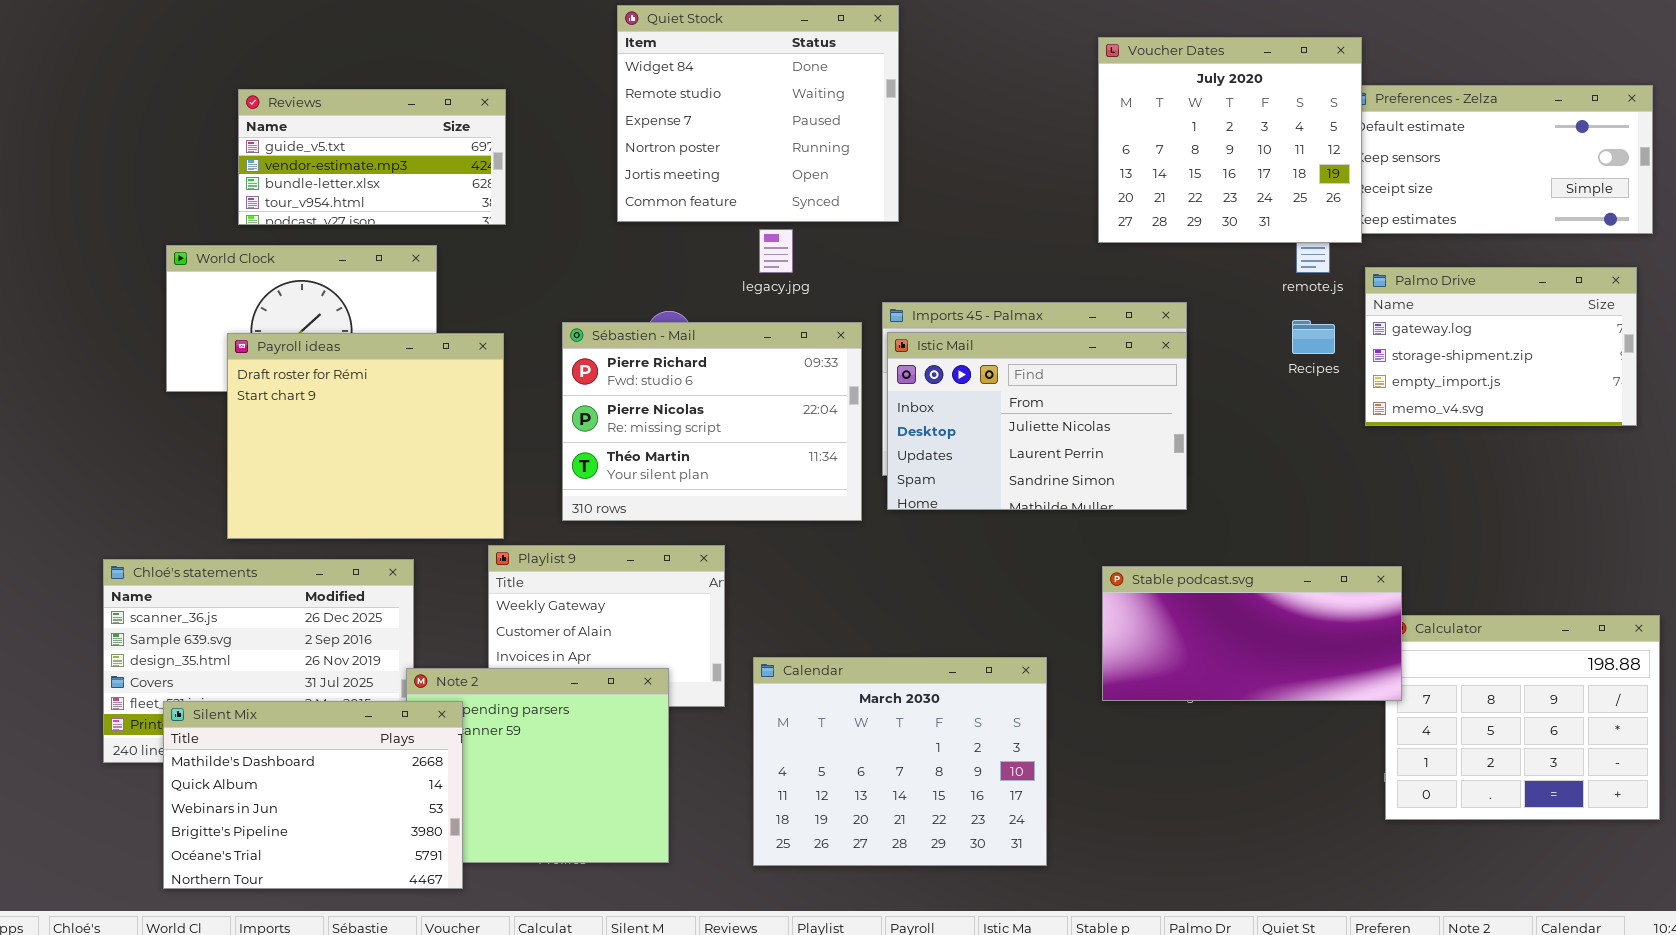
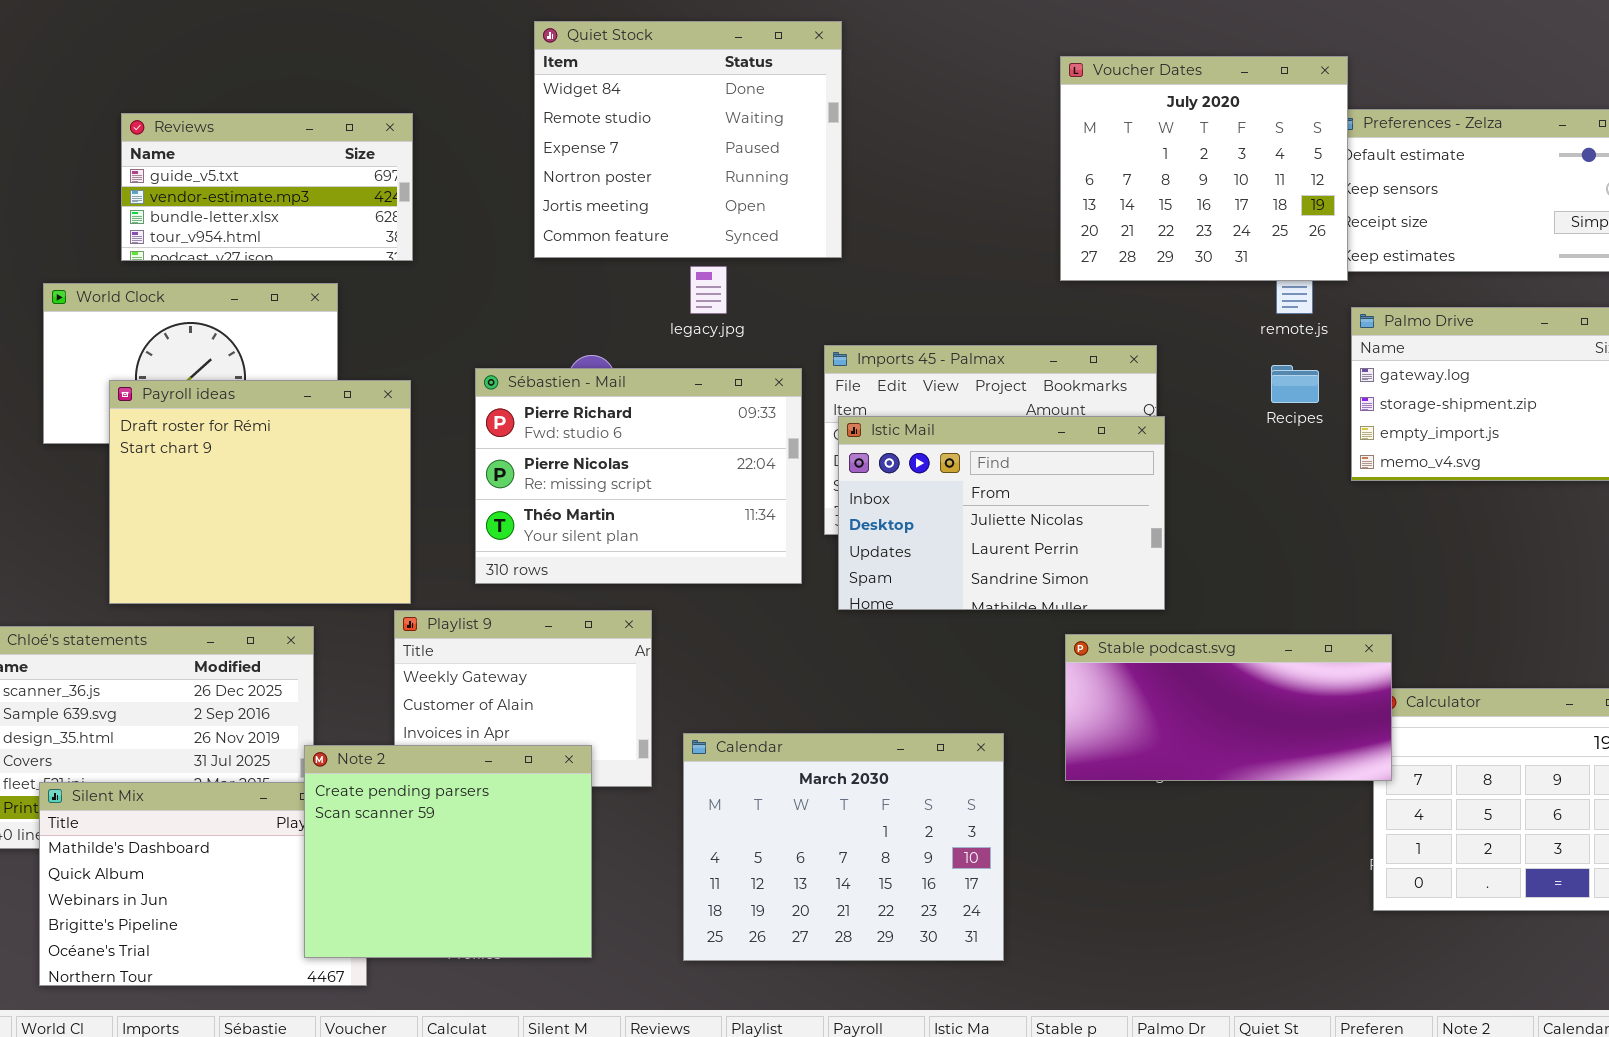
Istic Mail: [887,332,1187,510] -> [838,416,1165,610], moved
Note 2: [406,668,669,863] -> [304,745,592,958], raised

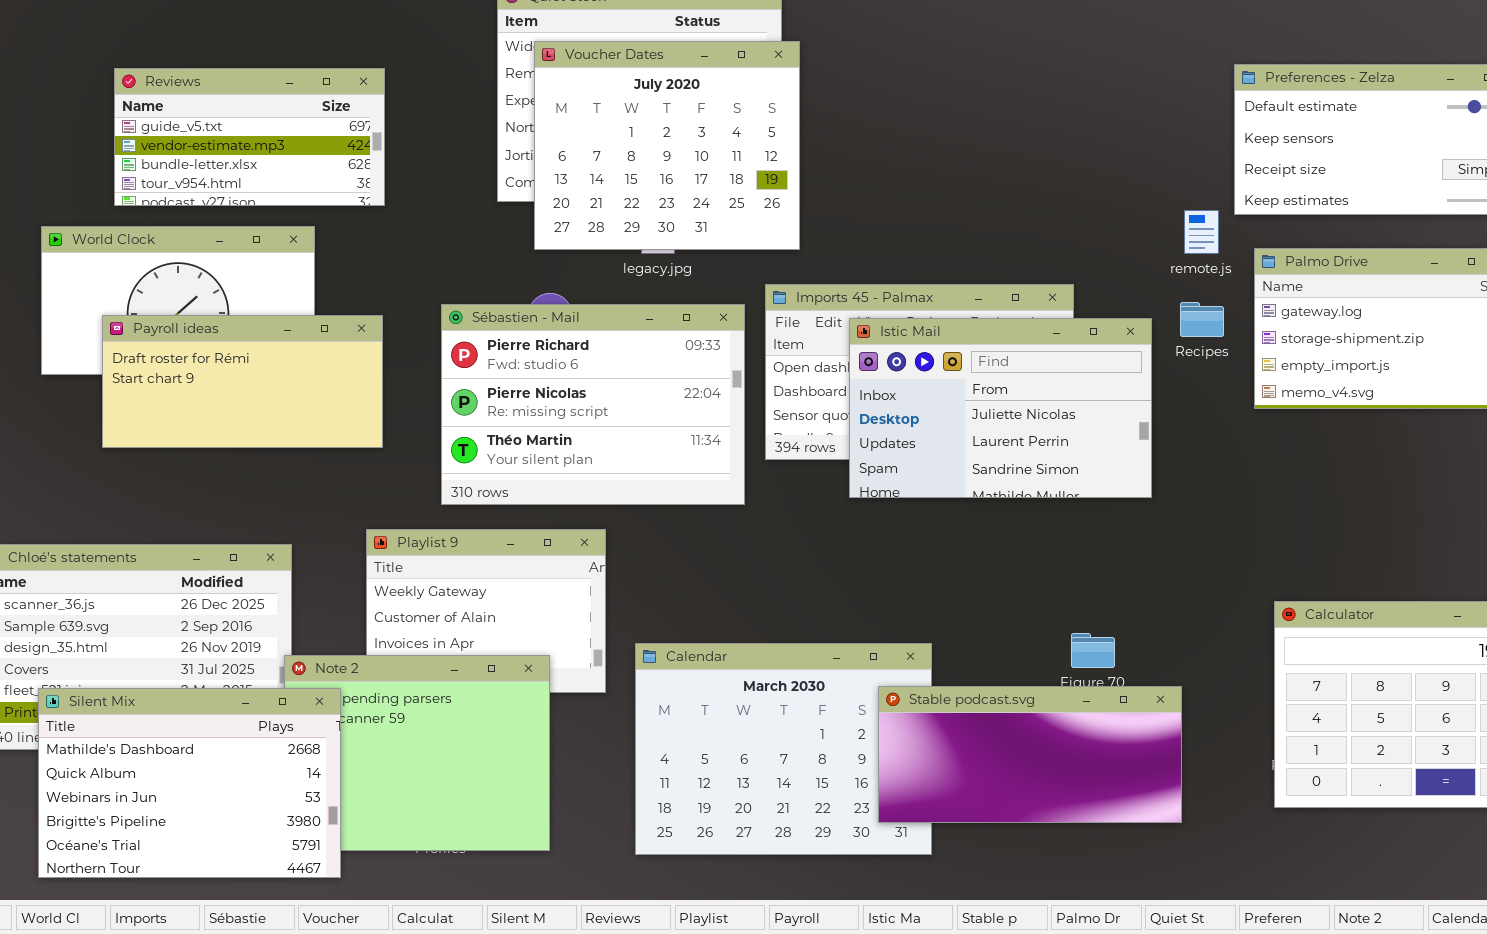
Voucher Dates: [1060,56,1348,281] -> [534,41,800,250], moved
Payroll ideas: [109,380,411,604] -> [102,315,383,448], resized
Istic Mail: [838,416,1165,610] -> [849,318,1152,498], moved
Stable podcast.svg: [1065,634,1392,781] -> [878,686,1182,823], moved
Silent Mix: [39,782,367,986] -> [38,688,341,878], raised

